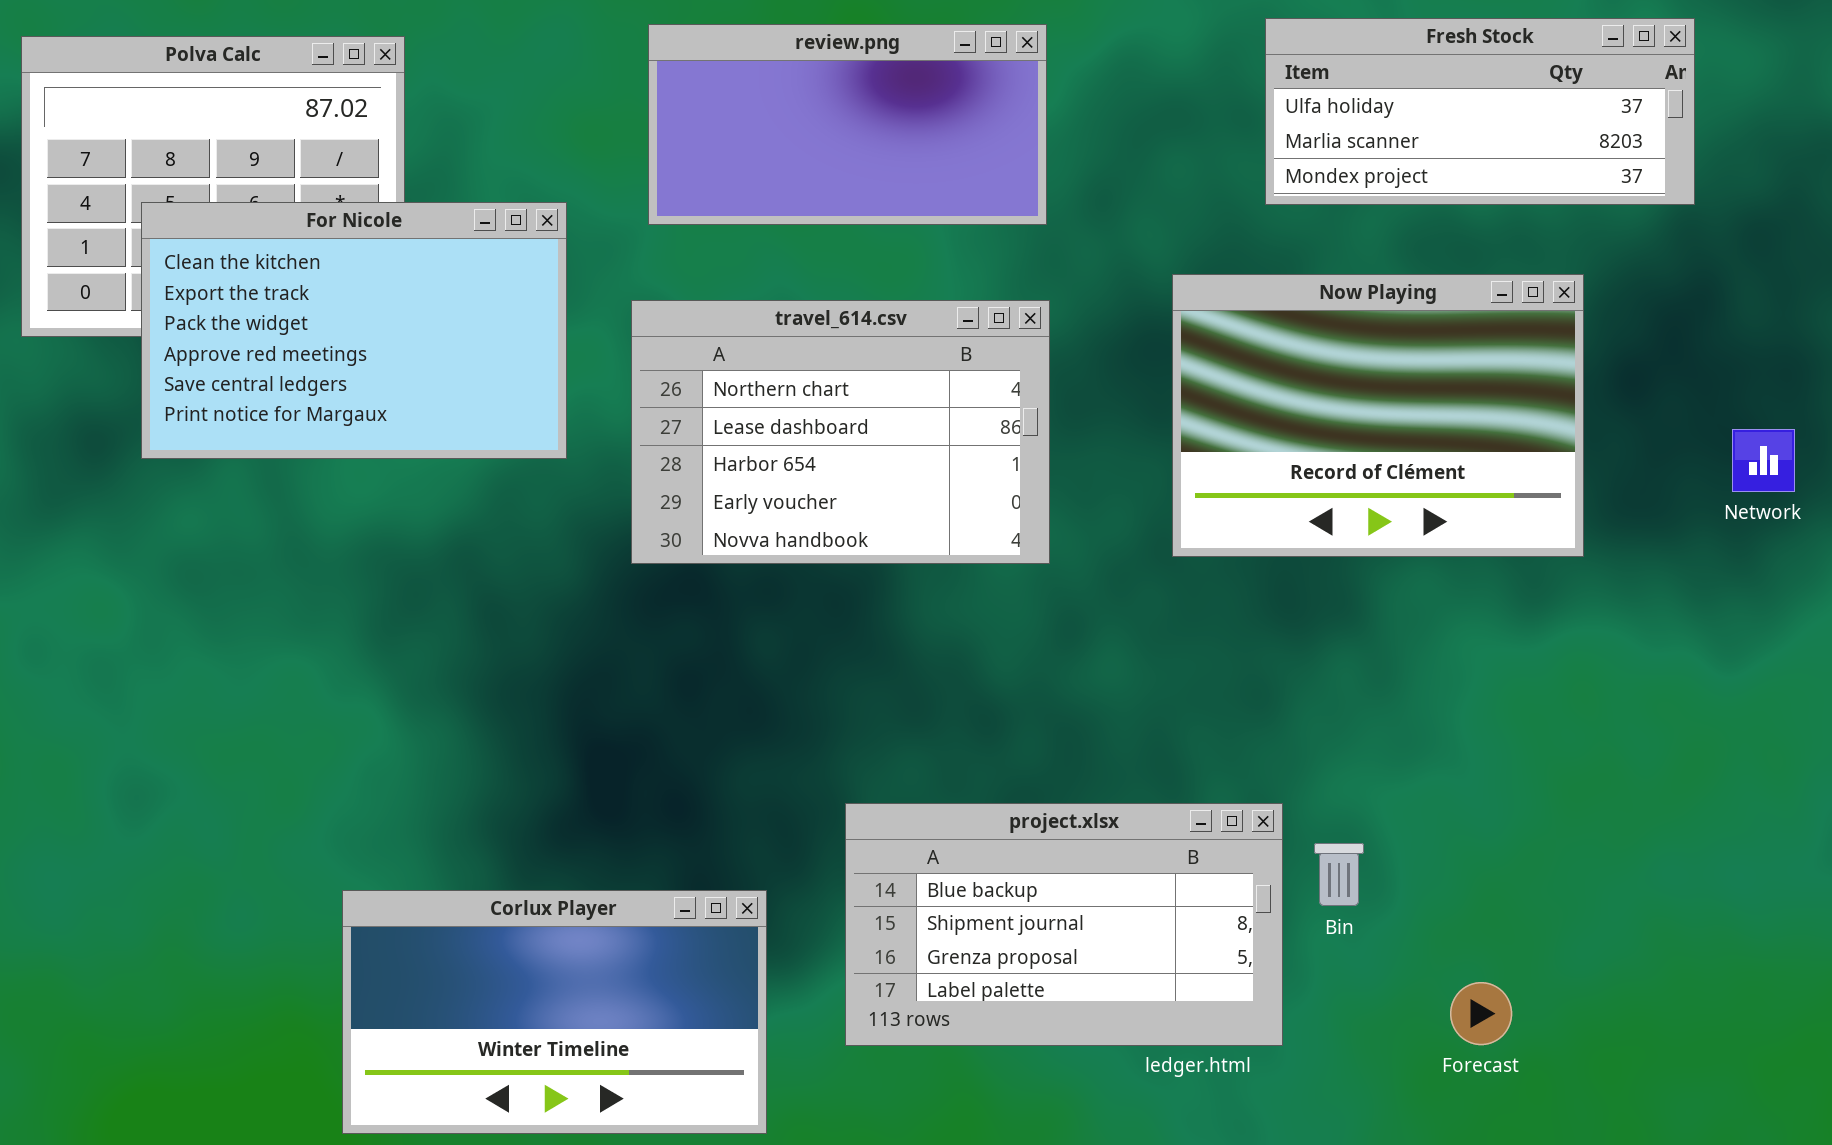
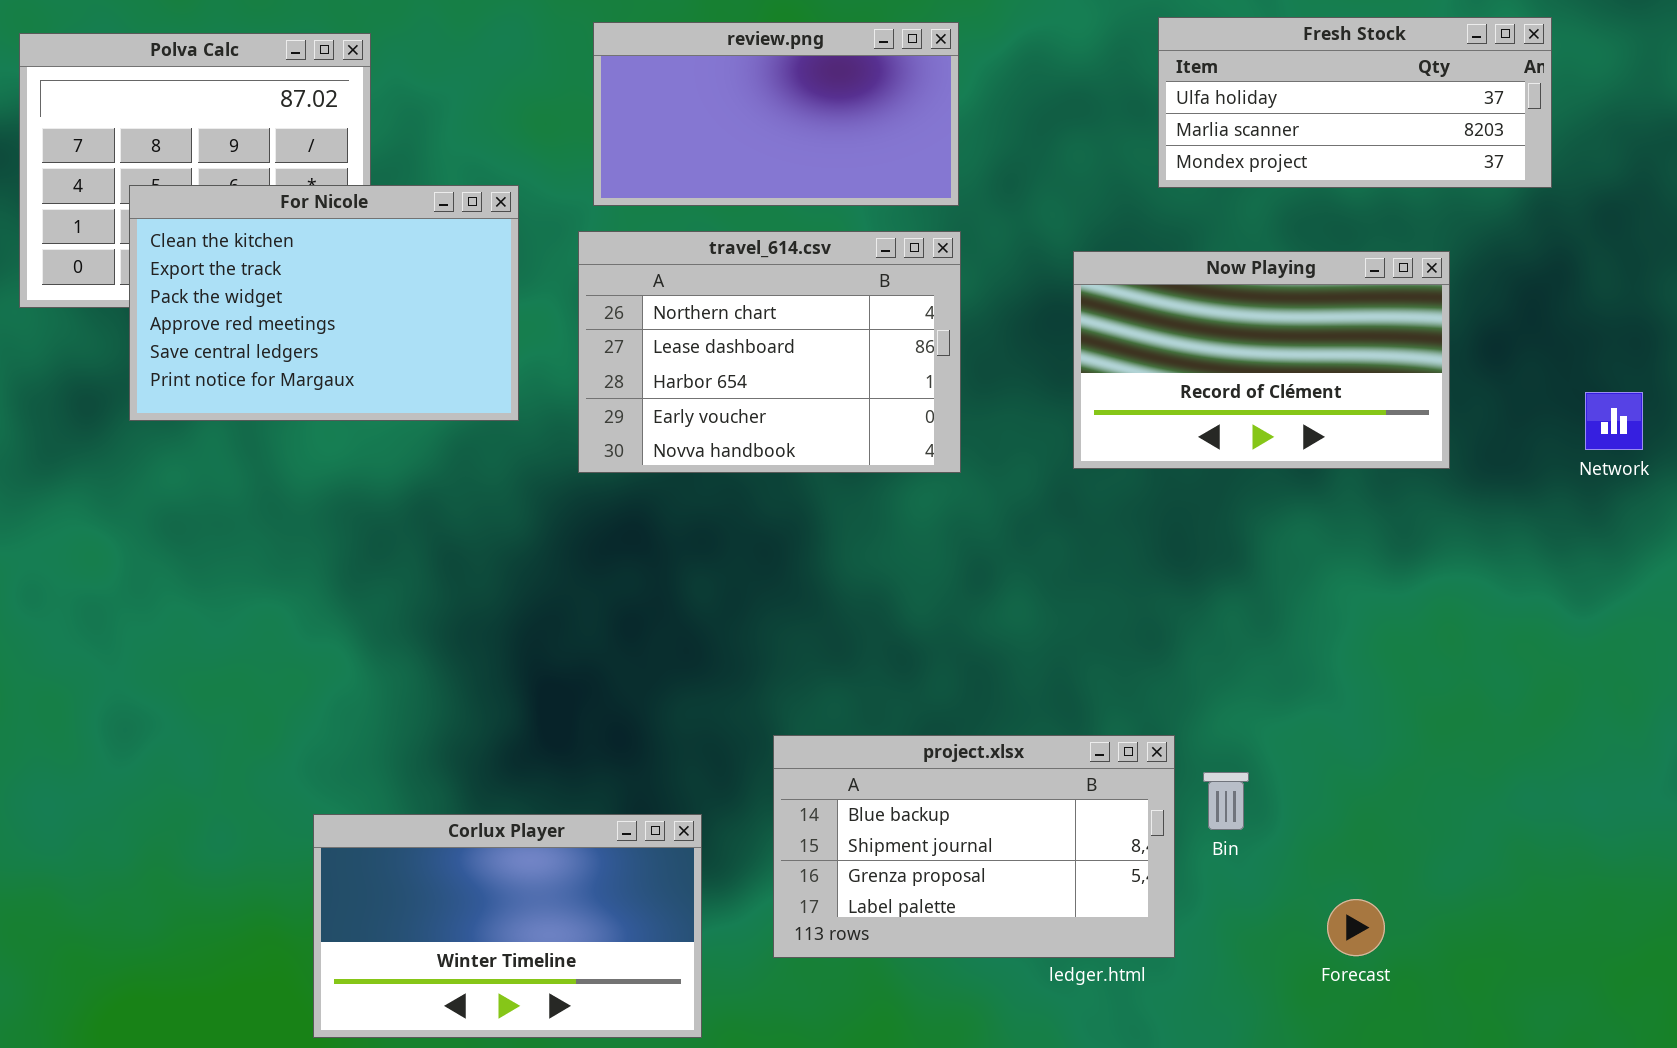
Now Playing: [1172,274,1584,557] -> [1073,251,1450,469], resized
travel_614.csv: [631,300,1050,564] -> [578,231,961,473], moved

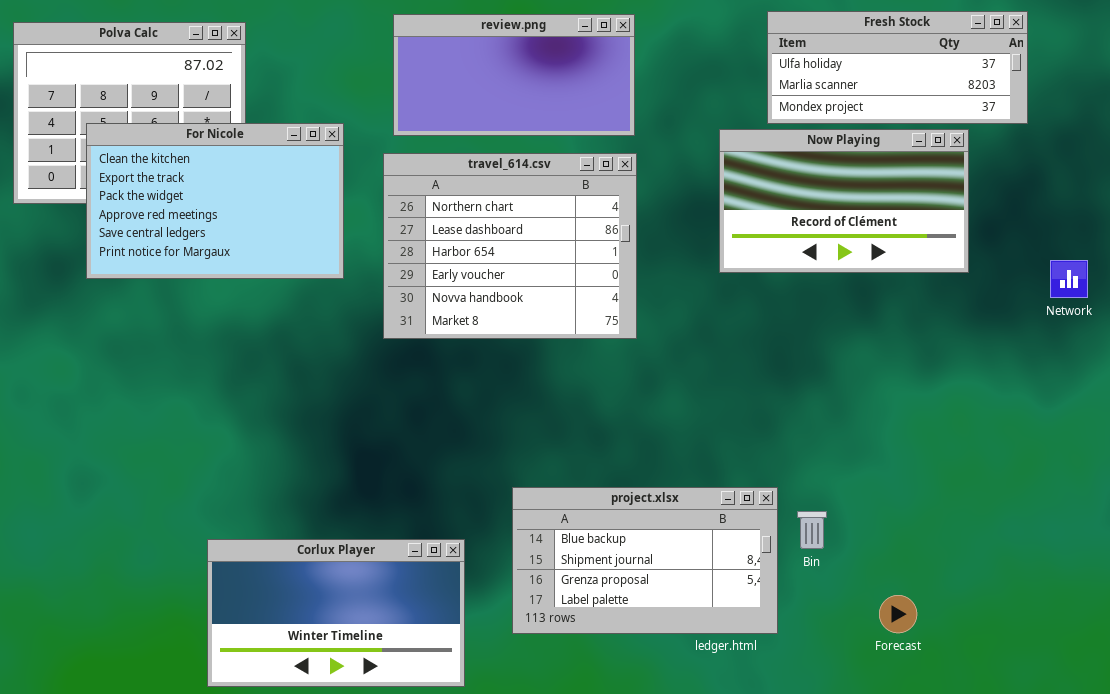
travel_614.csv: [578,231,961,473] -> [383,153,637,339], resized
Now Playing: [1073,251,1450,469] -> [719,129,969,273], moved

